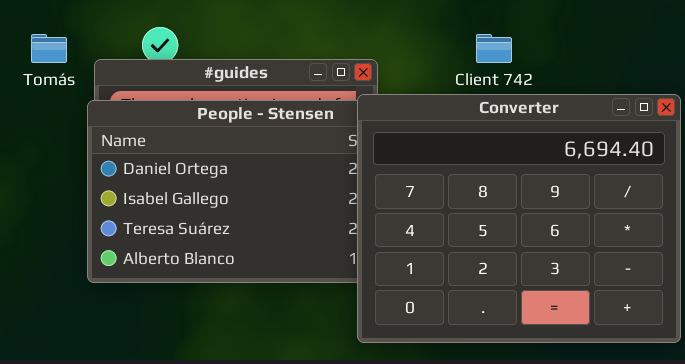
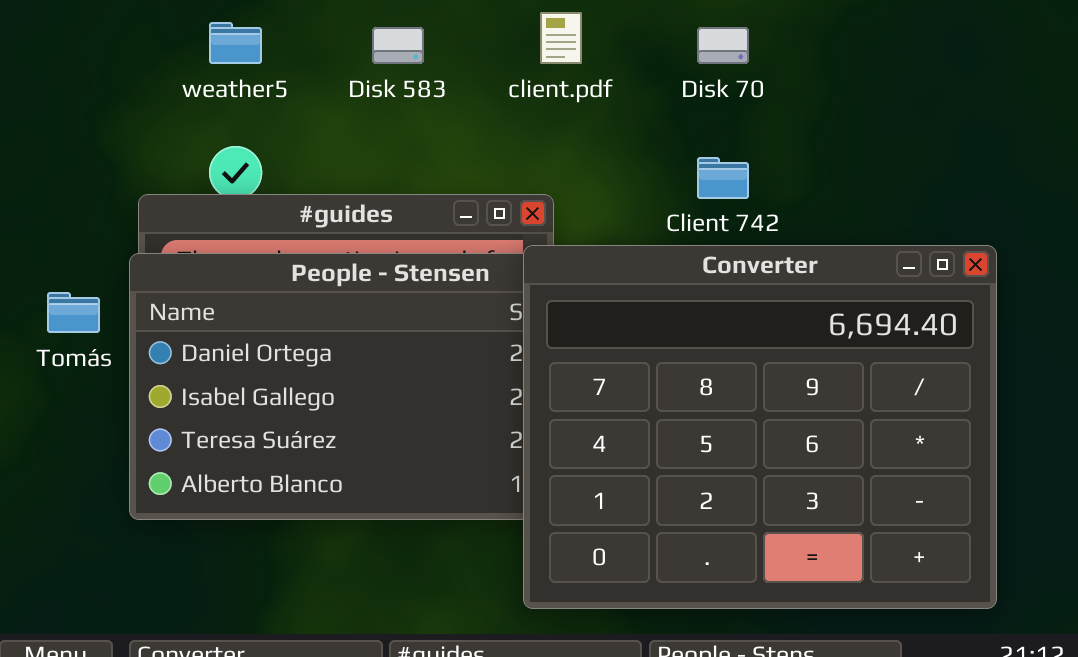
Tomás: [31,34,67,63] -> [47,292,100,333], moved

